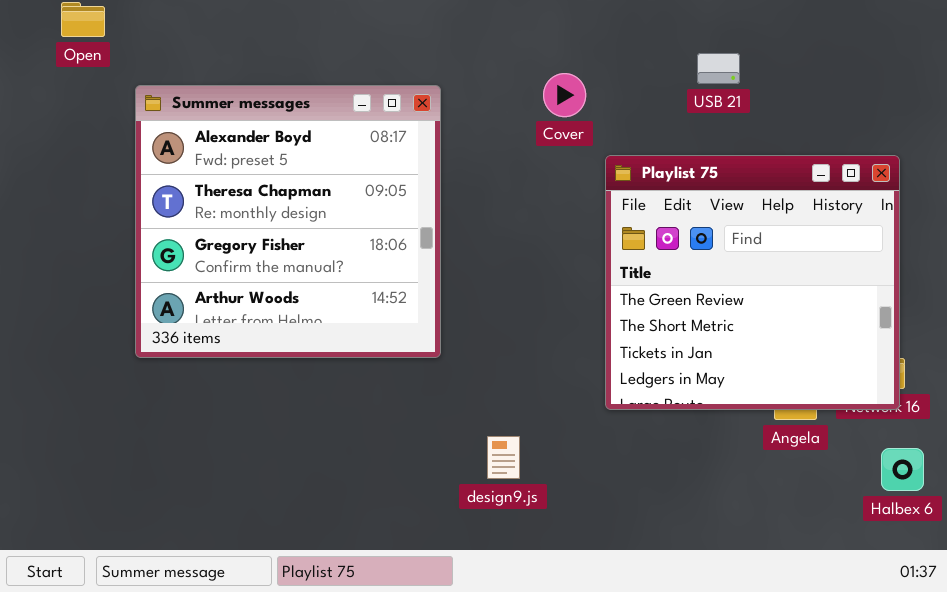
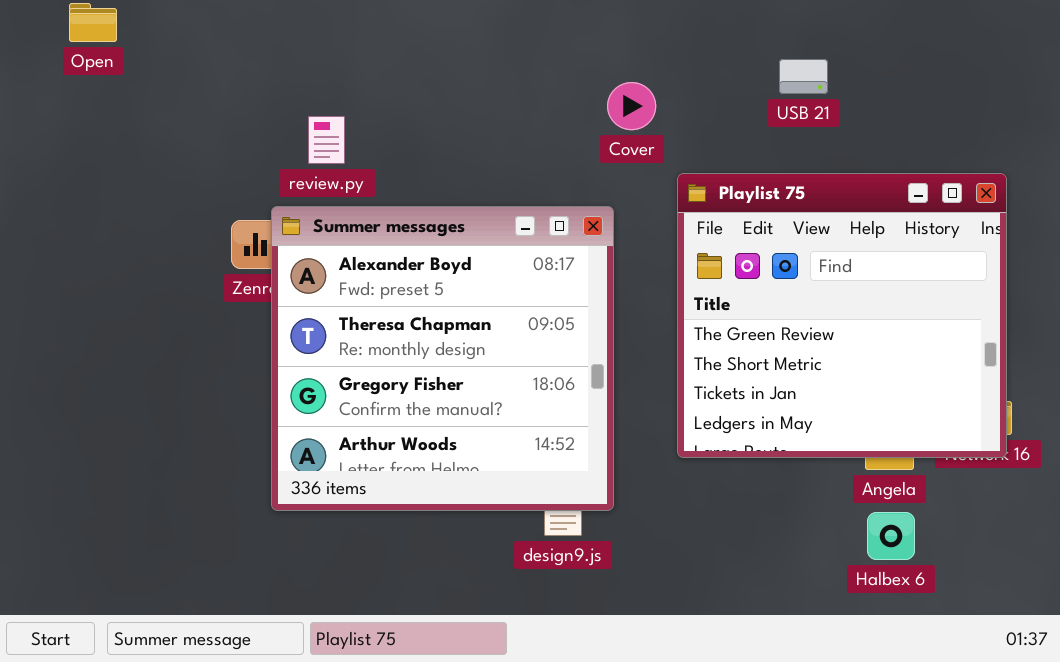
Summer messages: [135,85,441,358] -> [271,206,614,511], moved
Halbex 6: [881,448,924,491] -> [867,512,915,560], moved

